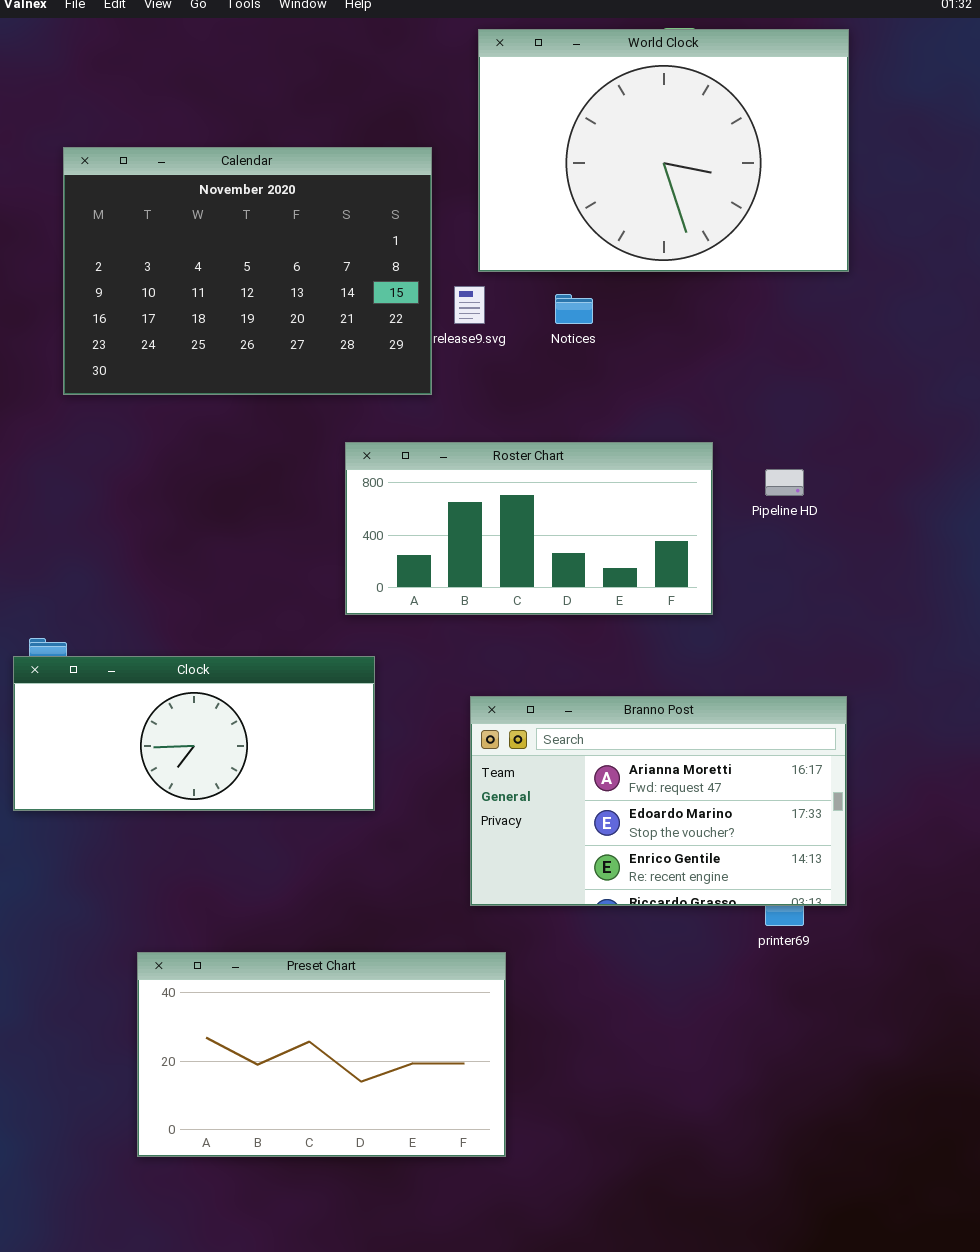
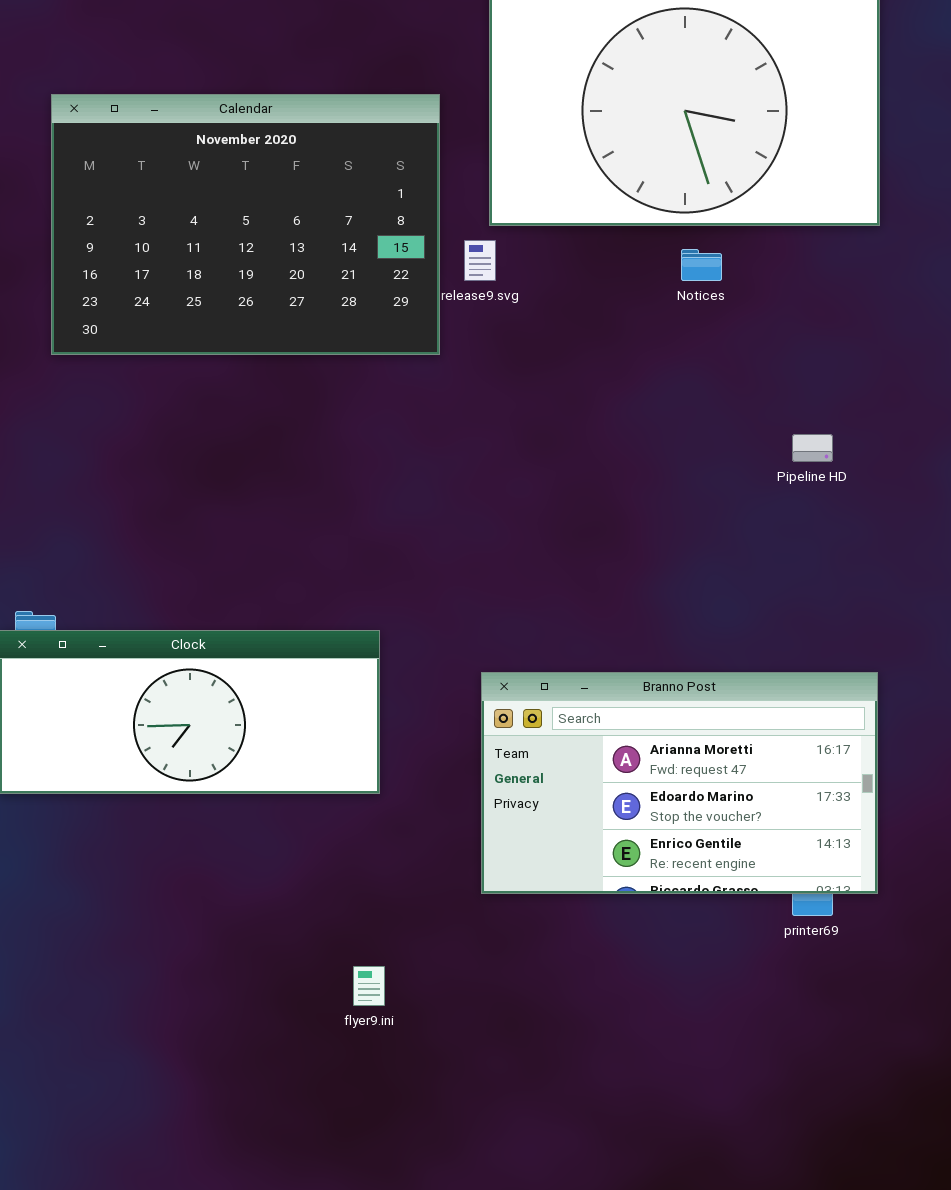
Notices: [555,294,593,324] -> [681,249,722,281], moved
Roster Chart: [345,442,713,615] -> none, closed
Preset Chart: [137,952,506,1157] -> none, closed

